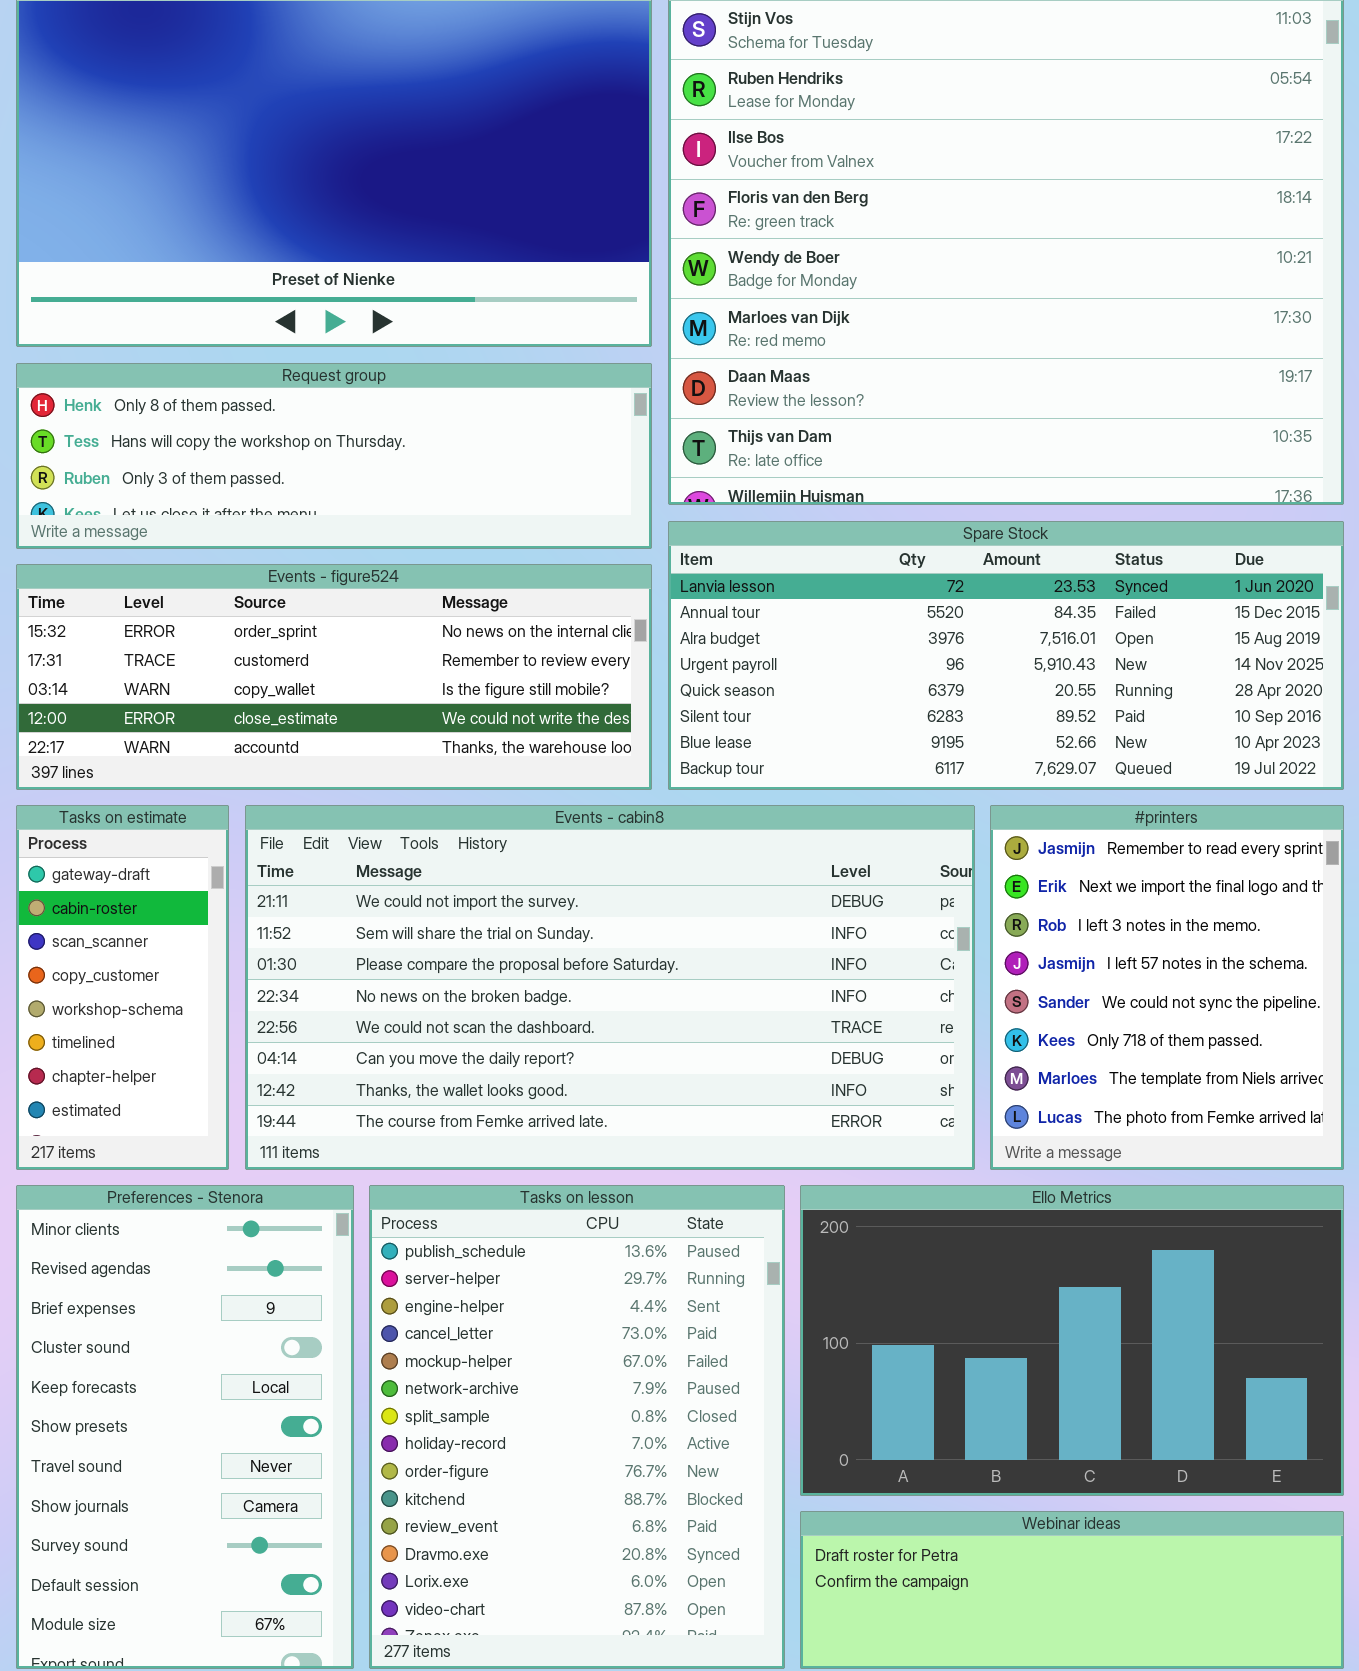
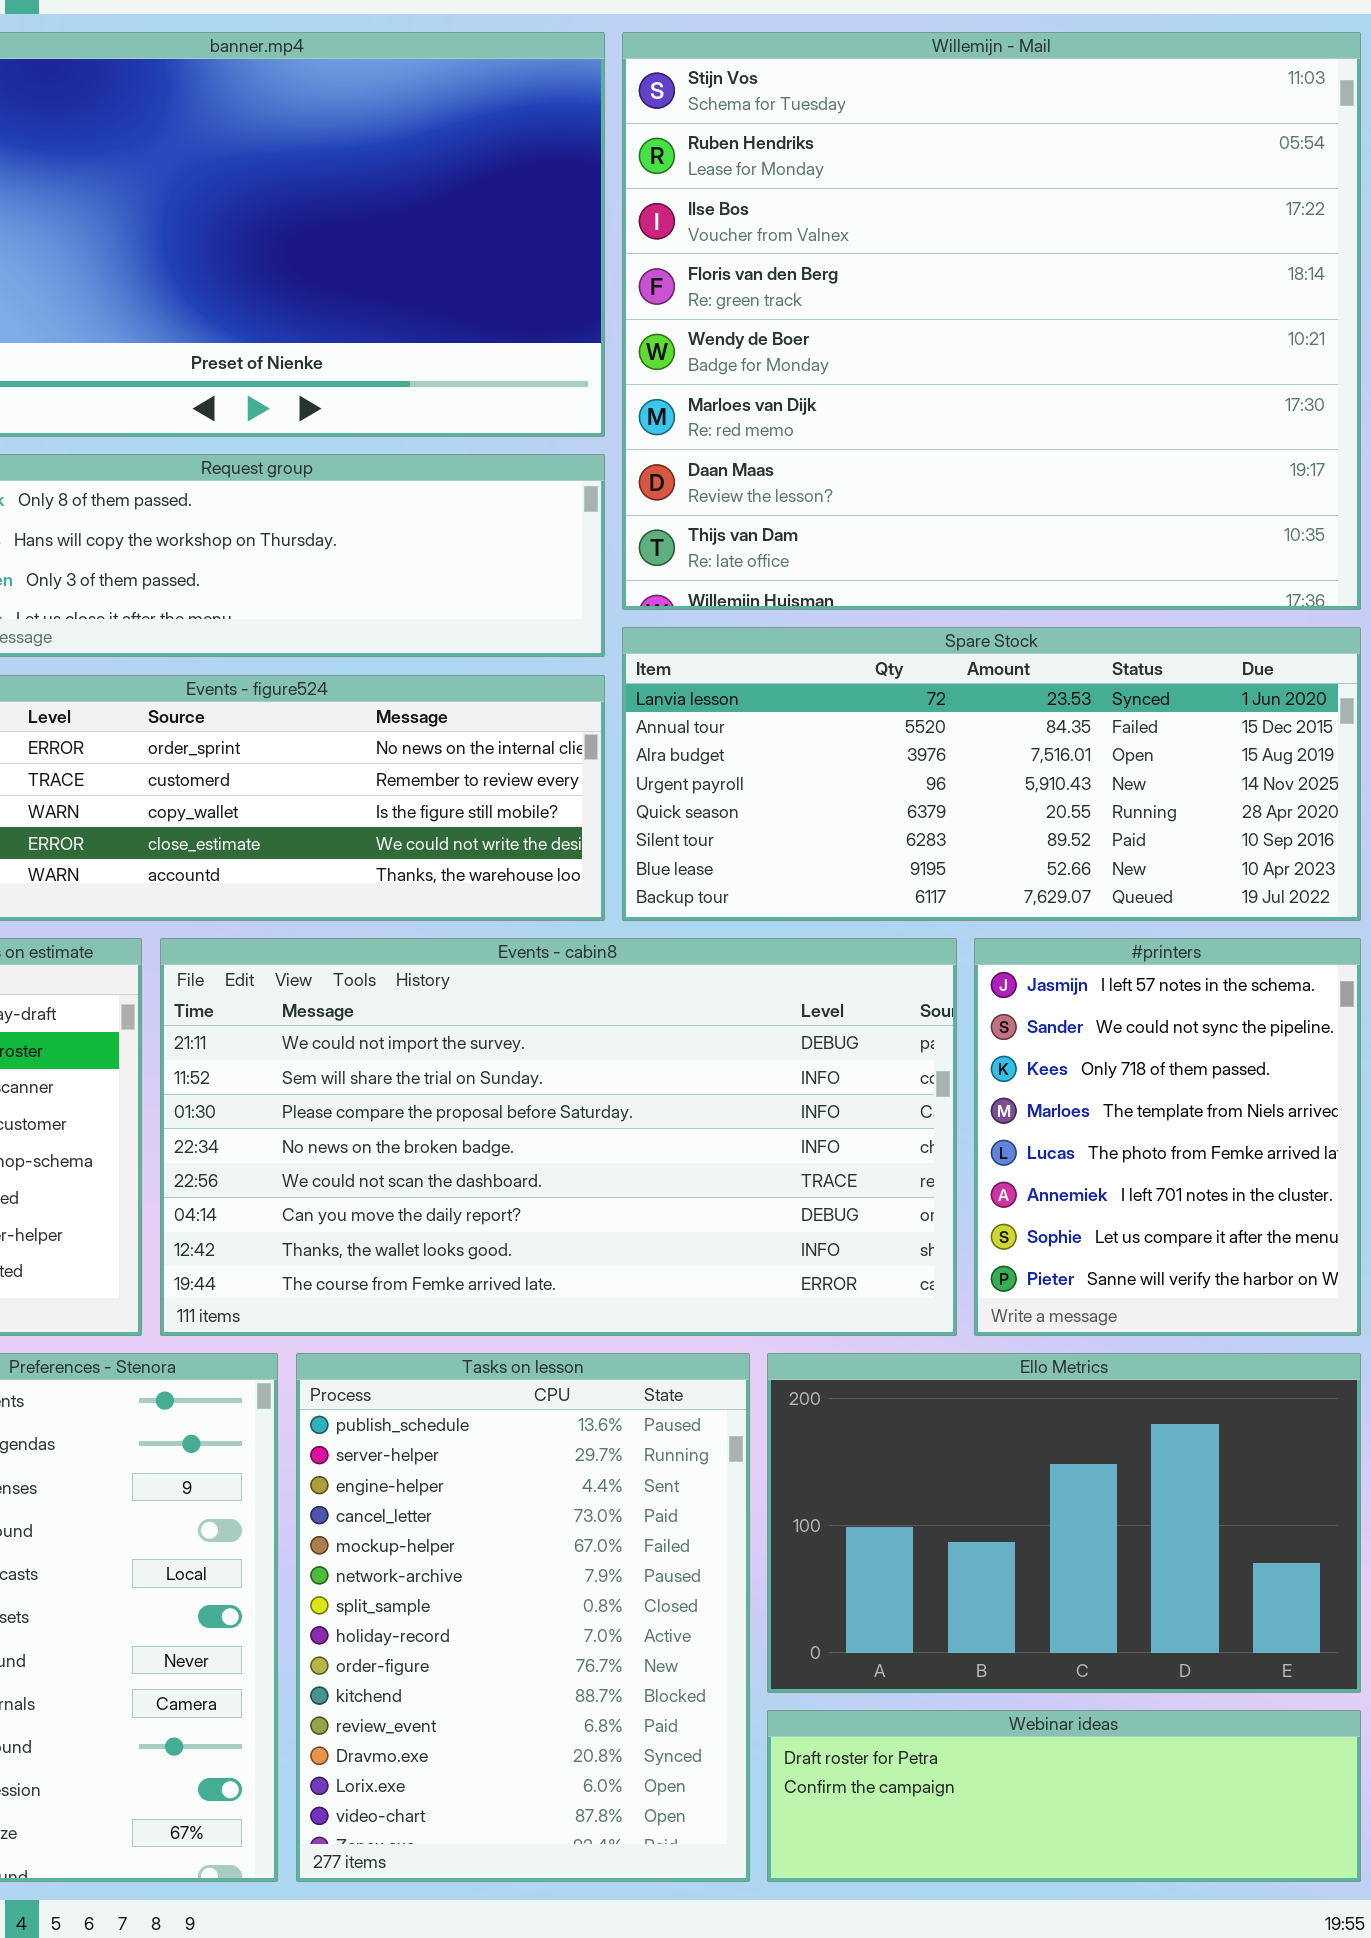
#printers: [990,805,1344,1170] -> [974,938,1361,1336], scrolled down 3 rows

